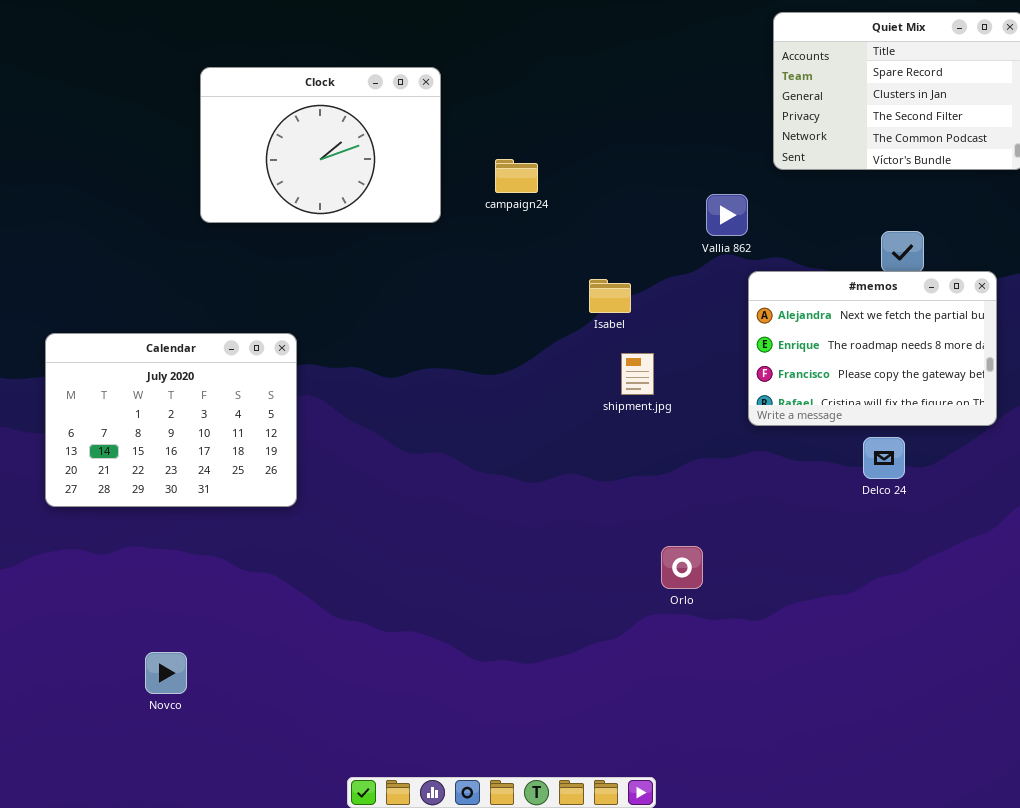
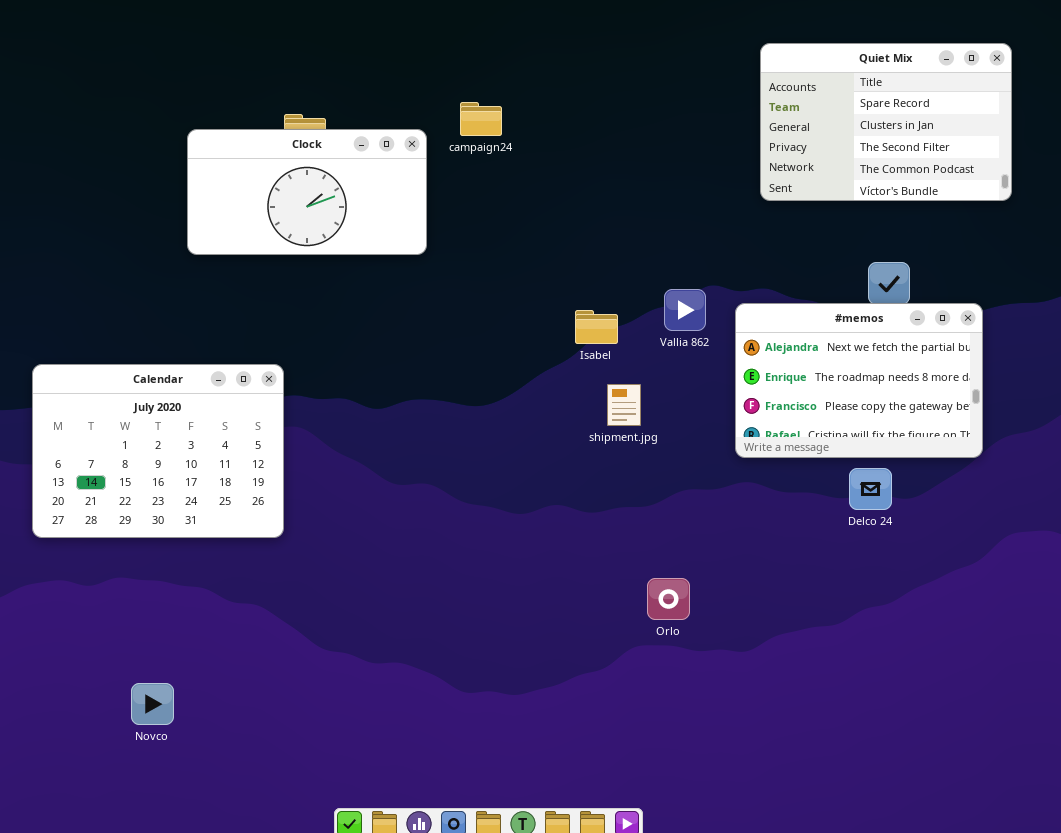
Clock: [200,67,441,223] -> [187,129,427,255], resized
campaign24: [495,159,538,193] -> [460,102,502,136], moved
Vallia 862: [706,194,748,236] -> [664,289,706,331], moved

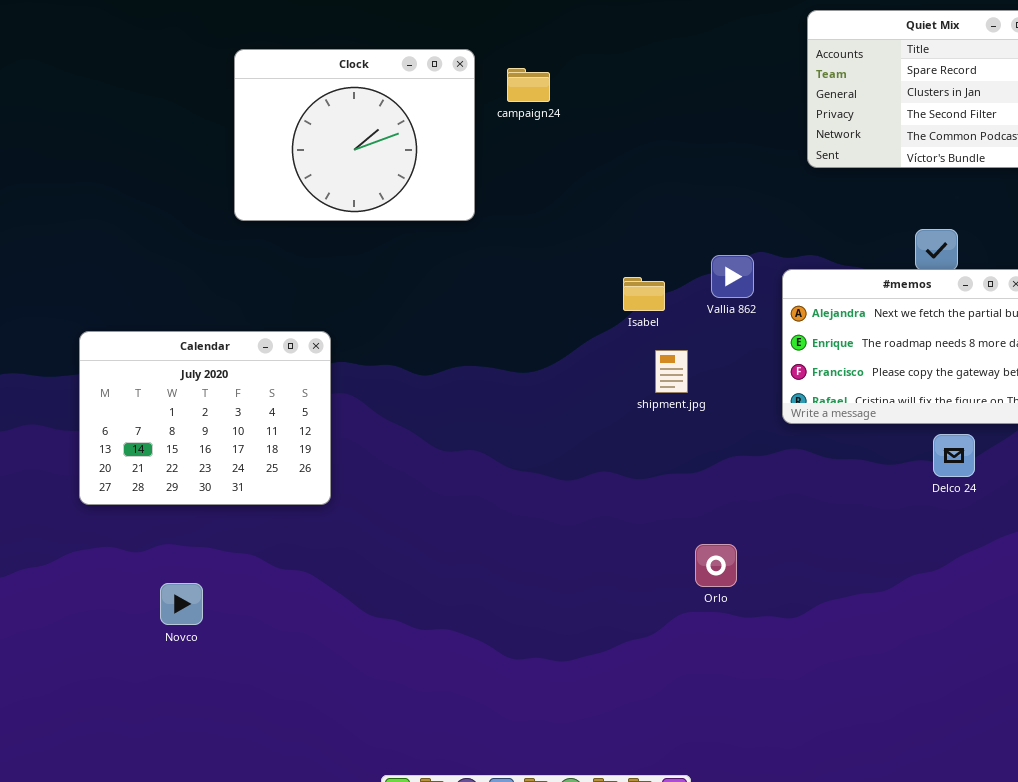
Clock: [187,129,427,255] -> [234,49,475,221], resized
Delco 24: [849,468,892,510] -> [933,434,975,477], moved
Novco: [131,683,174,725] -> [160,583,203,625], moved

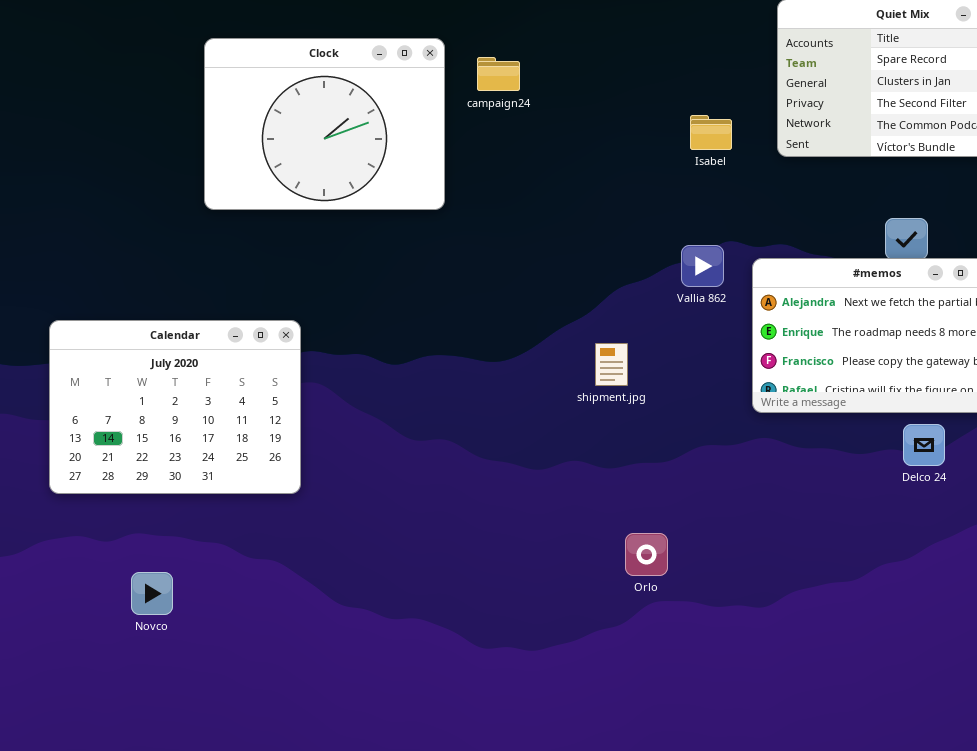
Isabel: [623,277,665,311] -> [690,115,732,150], moved
shipment.jpg: [655,350,688,393] -> [595,343,628,386], moved
Orlo: [695,544,737,587] -> [625,533,668,576], moved

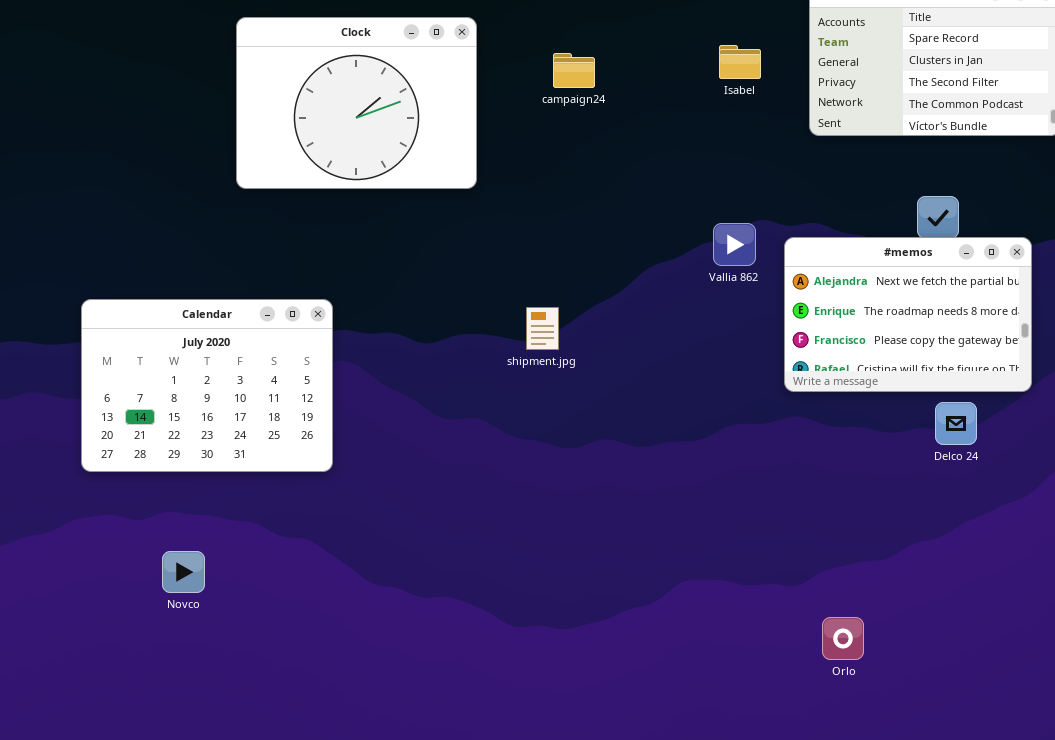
campaign24: [477,57,520,91] -> [553,53,595,88], moved
Isabel: [690,115,732,150] -> [719,45,761,79], moved
shipment.jpg: [595,343,628,386] -> [526,307,559,350], moved
Orlo: [625,533,668,576] -> [822,617,864,660], moved

